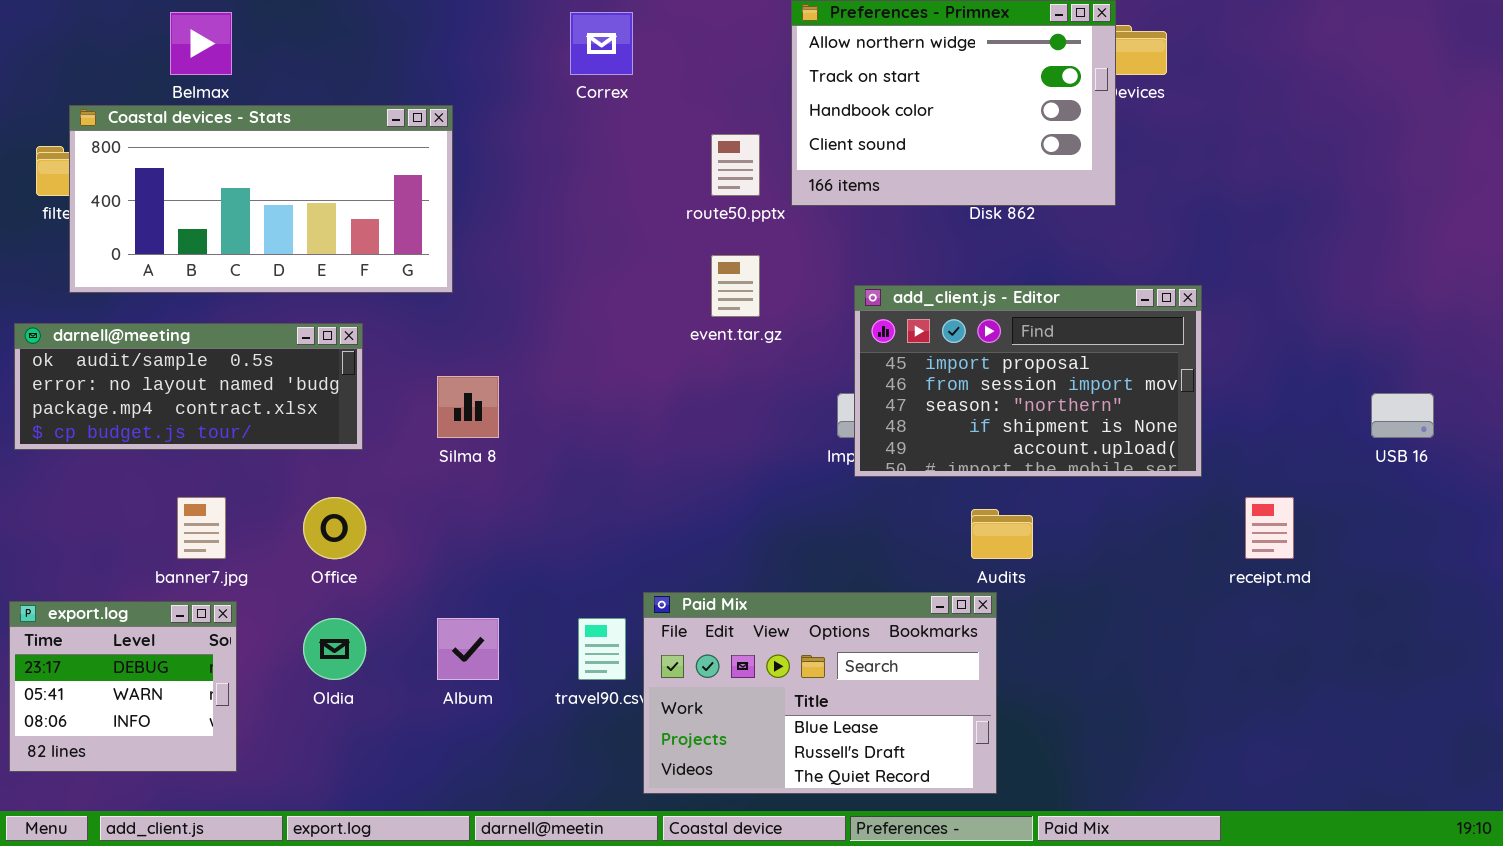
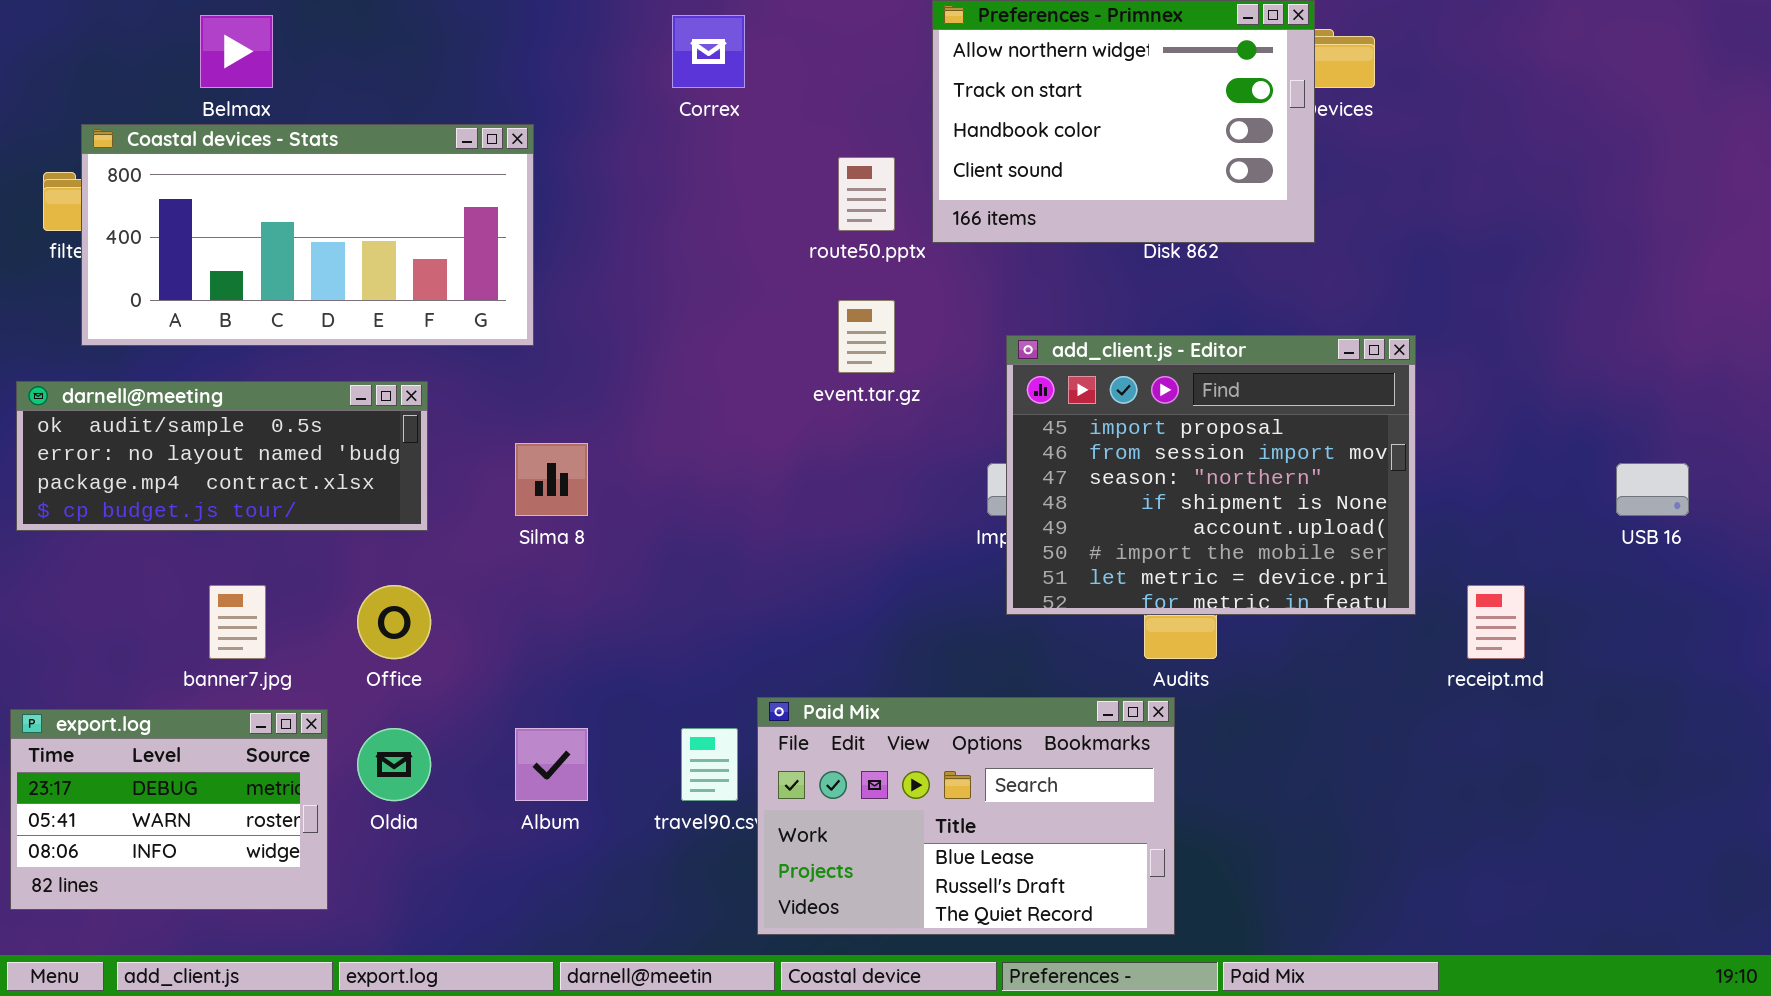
add_client.js - Editor: [854,285,1202,477] -> [1006,335,1416,615], resized
export.log: [9,601,237,772] -> [10,709,328,910], resized

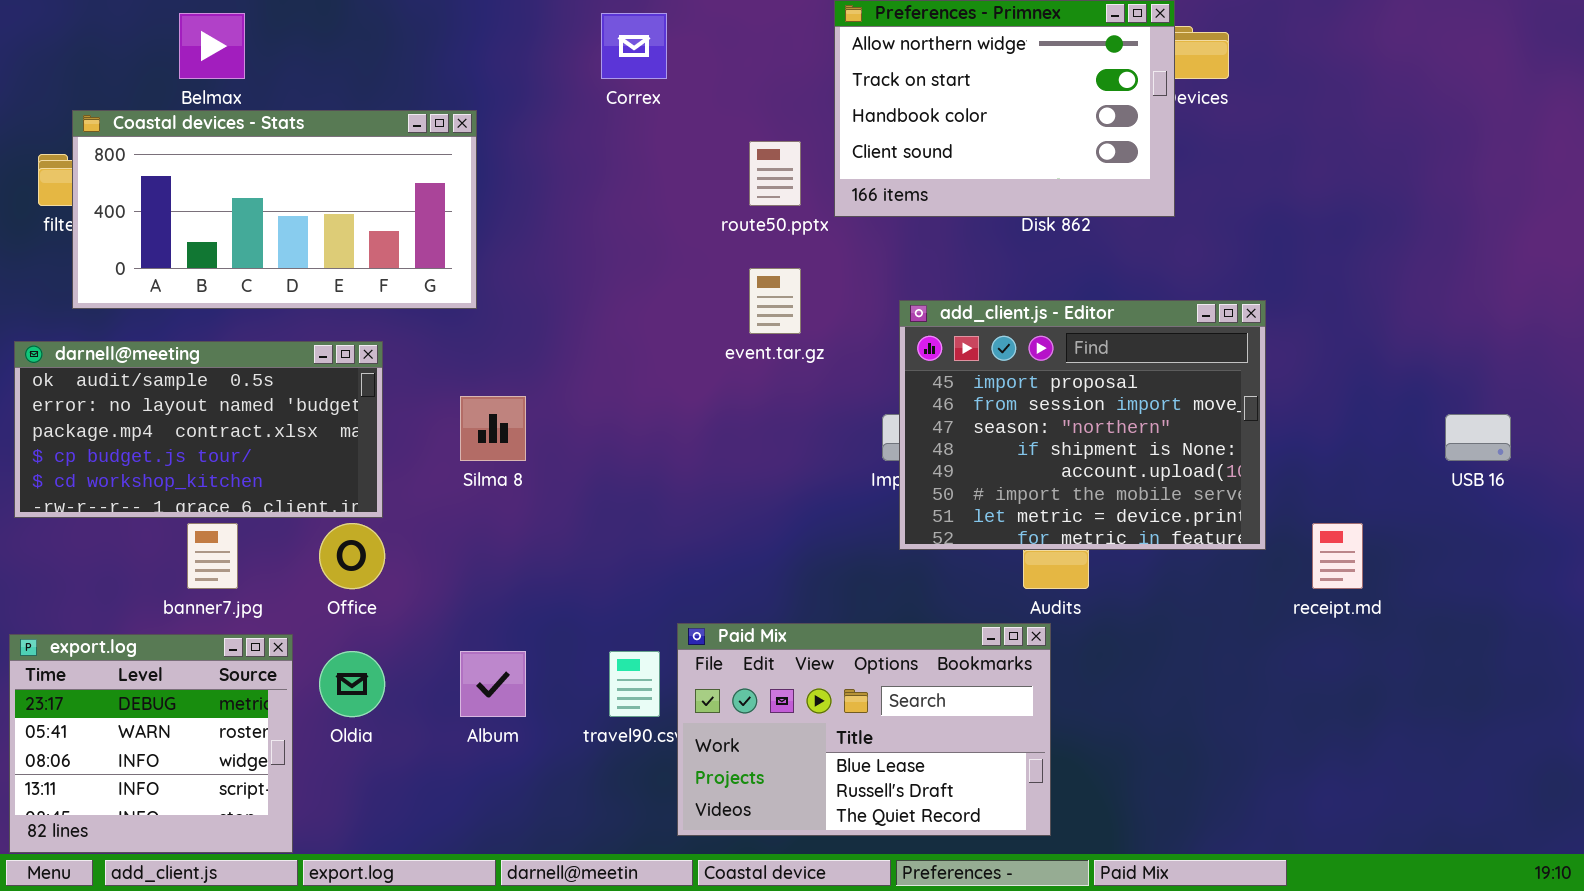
darnell@meeting: [16,381,428,531] -> [14,341,383,518], resized
export.log: [10,709,328,910] -> [9,634,293,853], resized

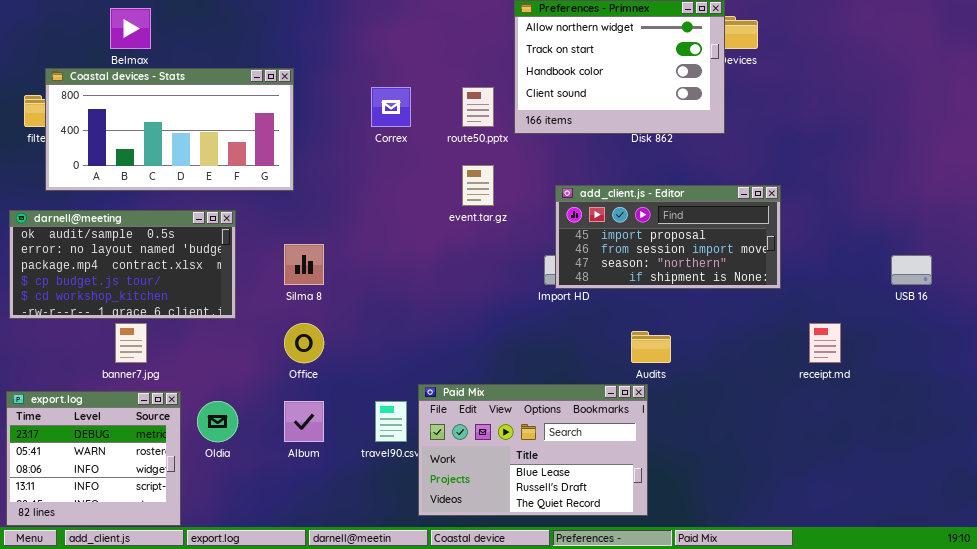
Correx: [601,13,667,79] -> [371,87,411,127], moved
add_client.js - Editor: [899,300,1266,550] -> [555,185,781,289], resized
Office: [319,523,385,589] -> [284,323,324,363], moved

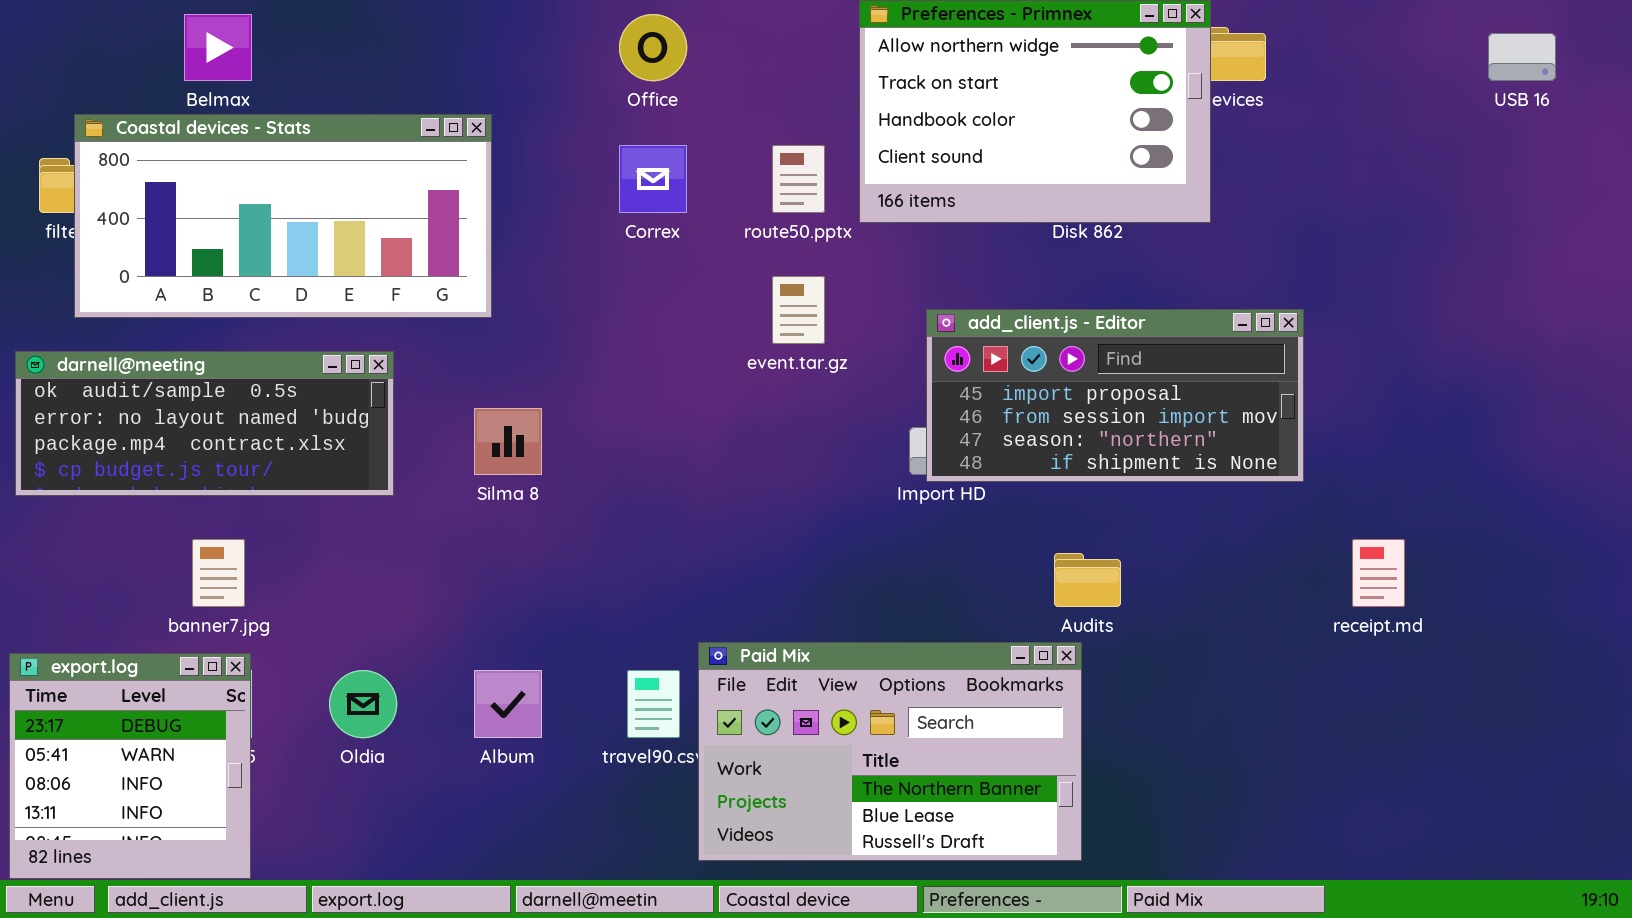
darnell@meeting: [9,210,236,319] -> [15,351,394,496], resized
USB 16: [891,255,932,285] -> [1488,33,1556,81], moved
Office: [284,323,324,363] -> [619,14,687,81], moved
Paid Mix: [418,384,648,516] -> [698,642,1082,861], scrolled up 1 row
export.log: [6,391,181,526] -> [9,653,251,879], resized

